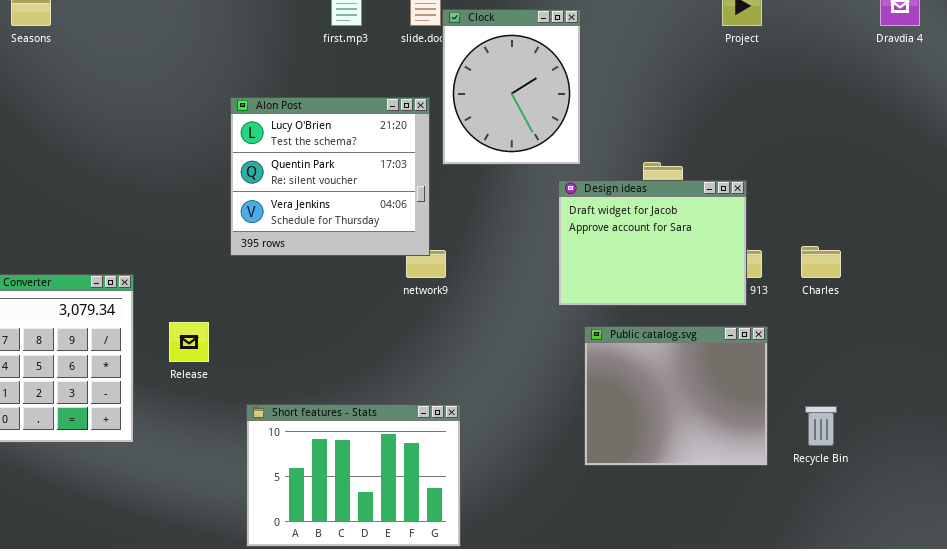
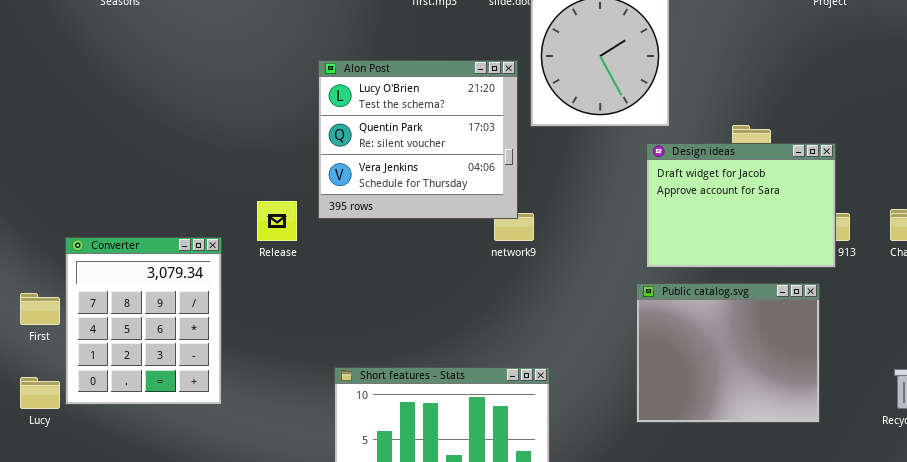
Release: [169,322,209,362] -> [257,201,297,241], moved
Public catalog.svg: [584,326,768,466] -> [636,283,820,423], moved

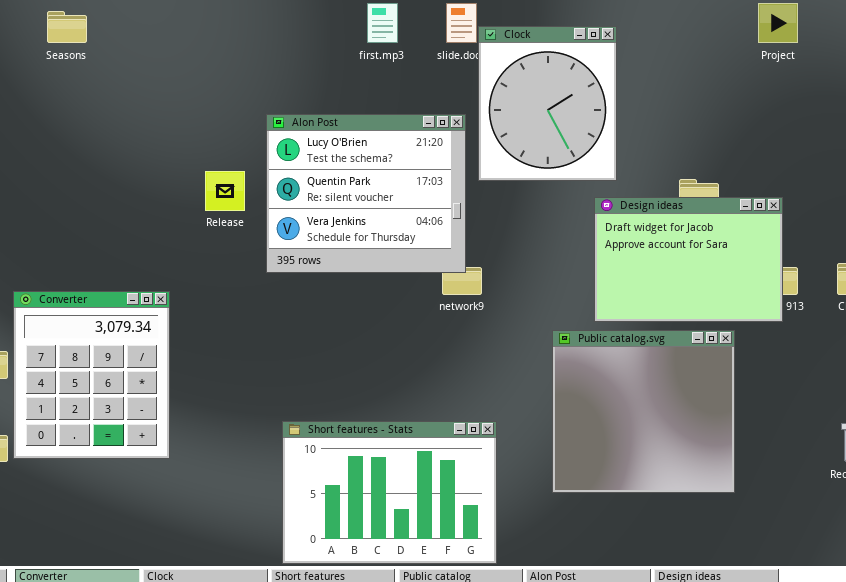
Release: [257,201,297,241] -> [205,171,245,211], moved
Public catalog.svg: [636,283,820,423] -> [552,330,735,493], moved, resized

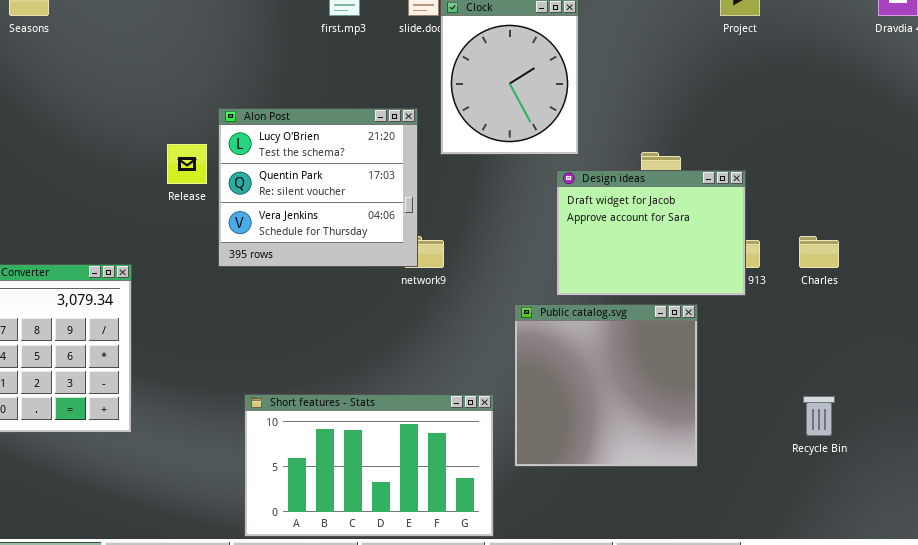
Alon Post: [266,114,466,273] -> [218,108,418,267], moved
Short features - Stats: [282,421,497,564] -> [244,394,494,537], resized

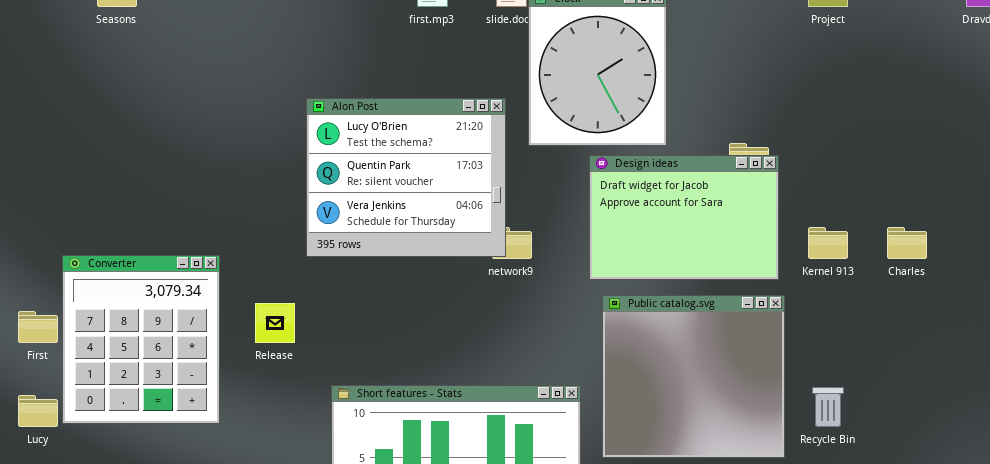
Release: [167,144,207,184] -> [255,303,295,343], moved
Design ideas: [556,170,746,296] -> [589,155,779,280], moved
Recycle Bin: [803,396,835,436] -> [812,387,844,427], moved

